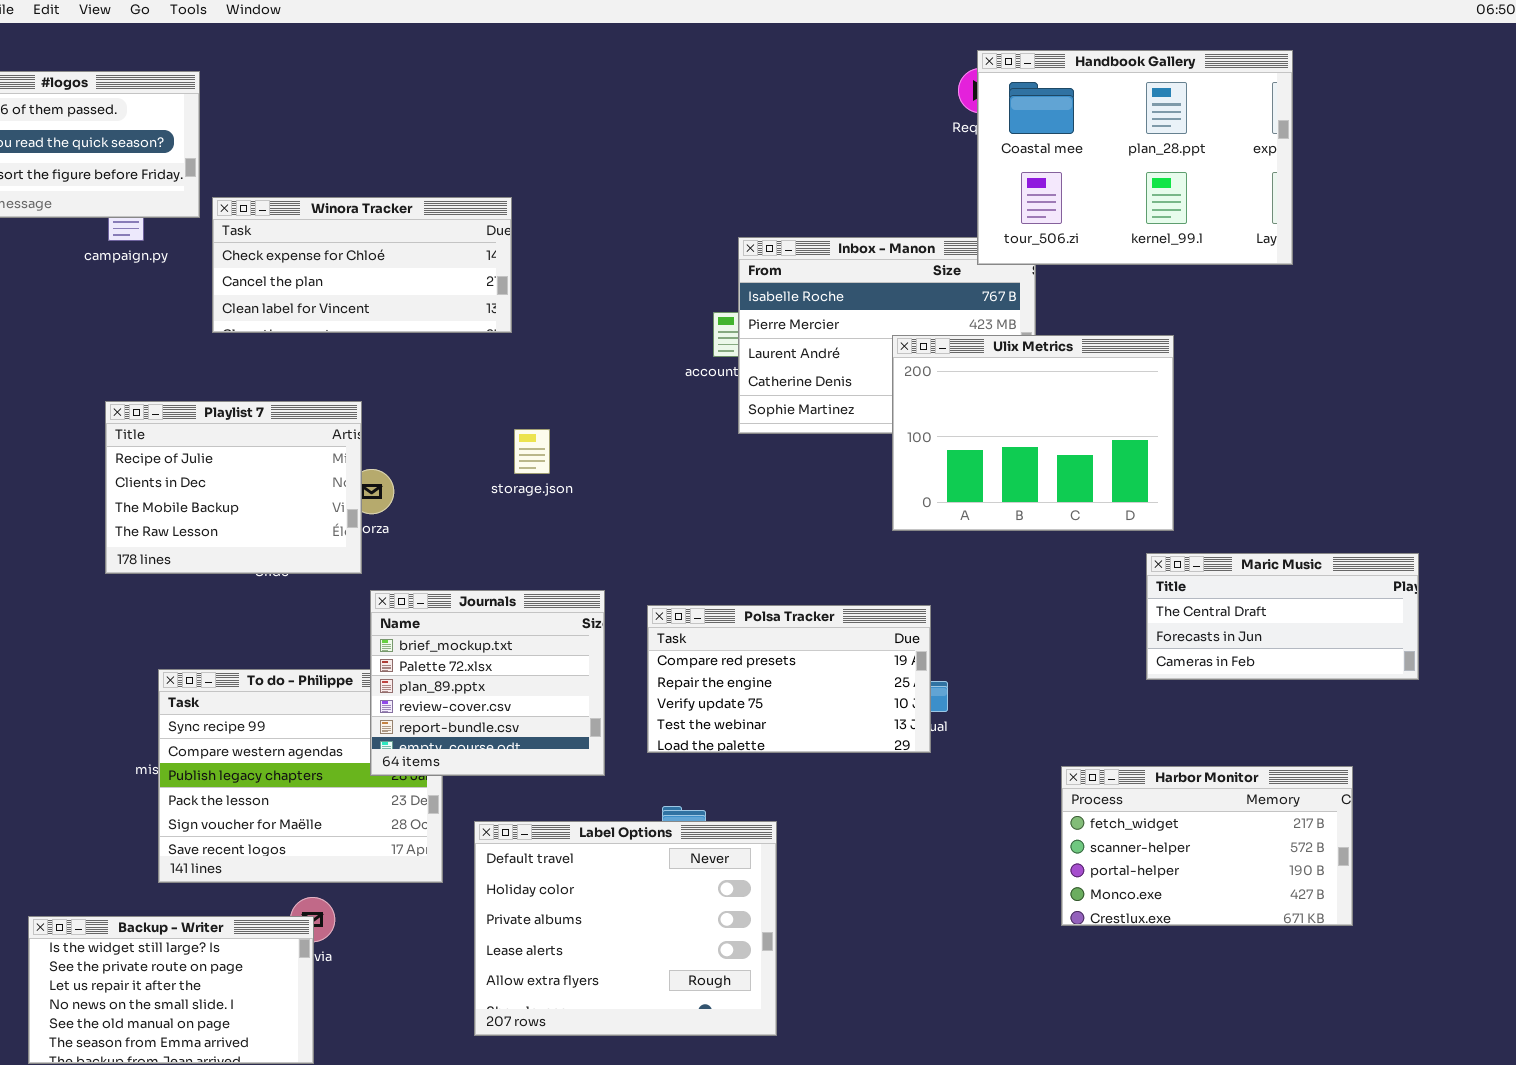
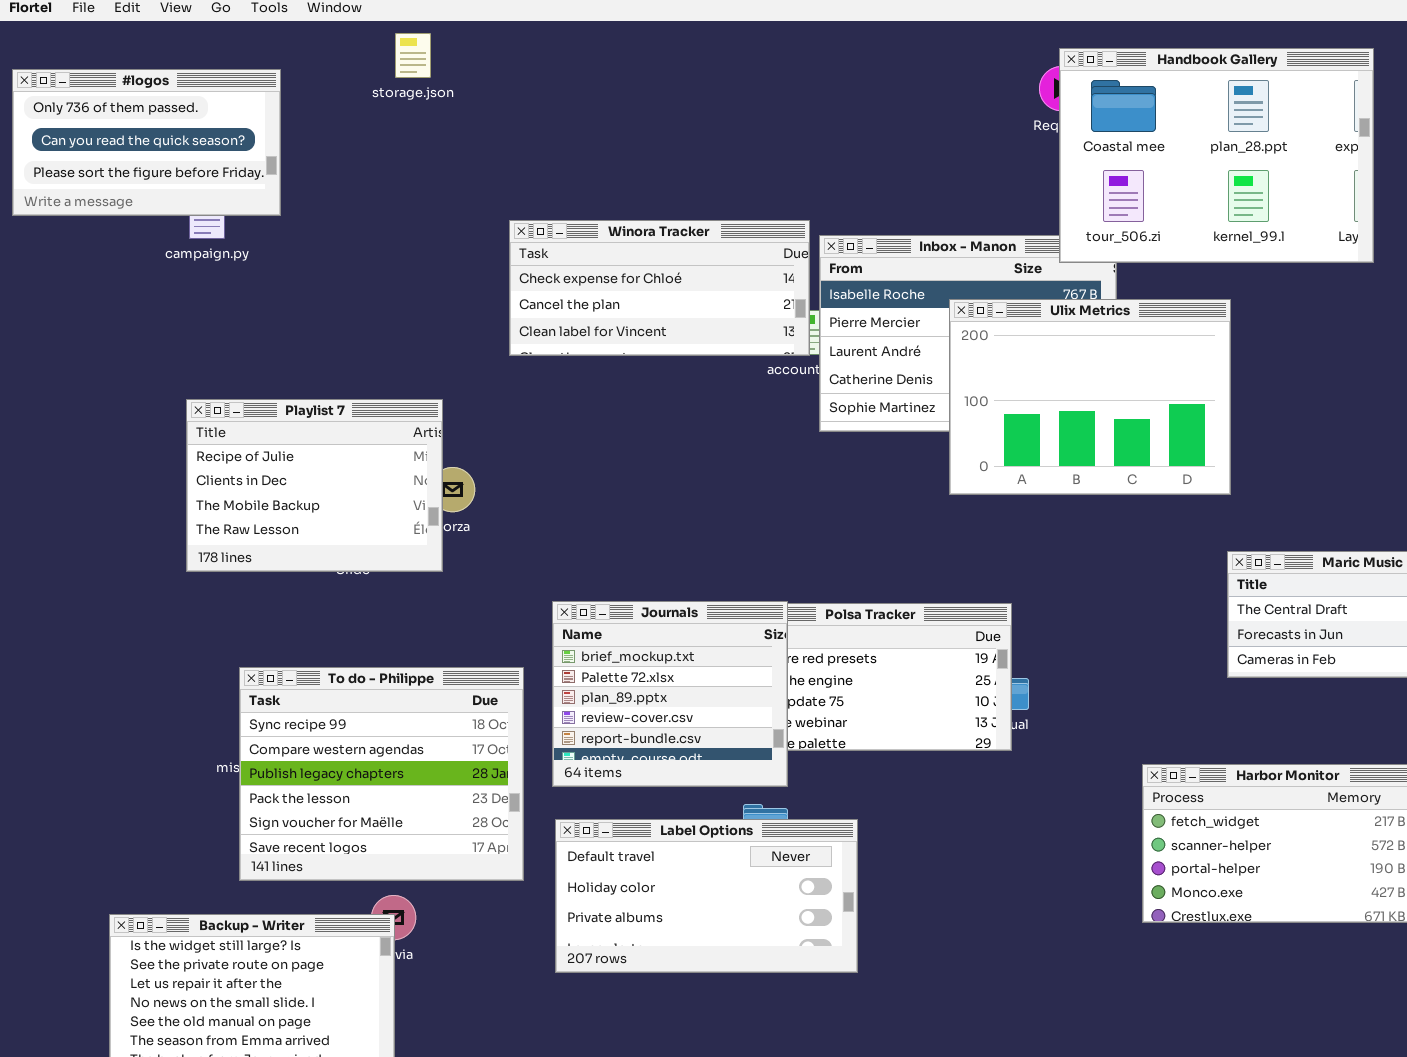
Winora Tracker: [212,197,512,333] -> [509,220,810,356], moved
Ulix Metrics: [892,335,1174,531] -> [949,299,1231,495], moved
storage.json: [514,429,550,474] -> [395,33,431,78], moved
Journals: [370,590,605,776] -> [552,601,788,787], moved
Label Options: [474,821,777,1036] -> [555,819,858,973], resized

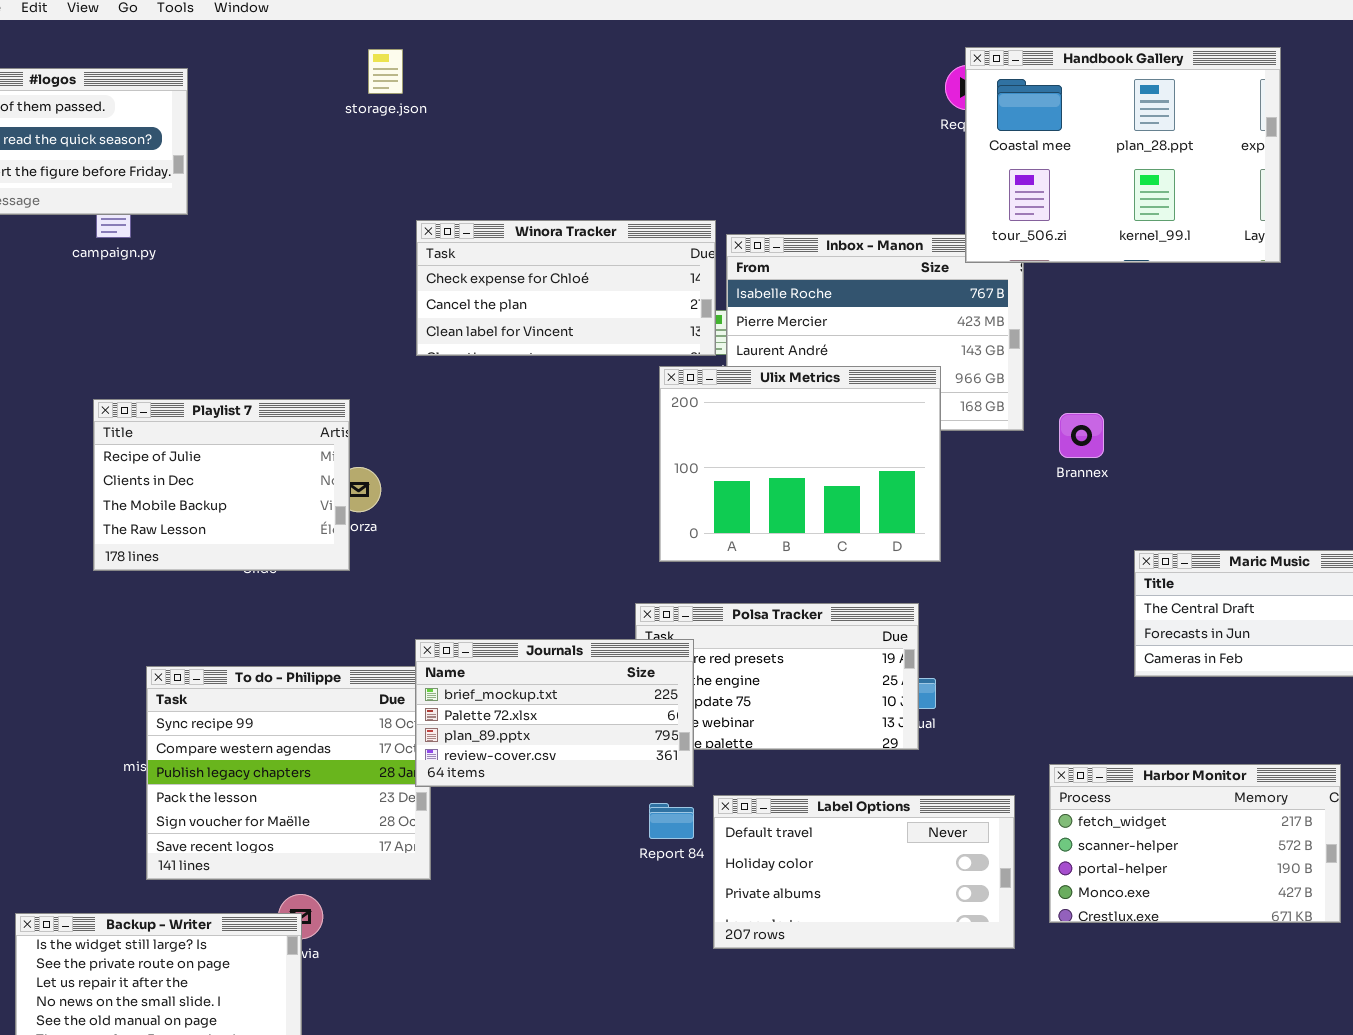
storage.json: [395,33,431,78] -> [368,49,403,94], moved
Ulix Metrics: [949,299,1231,495] -> [659,366,941,562], moved
Journals: [552,601,788,787] -> [415,639,694,787], resized
Label Options: [555,819,858,973] -> [713,795,1015,949], moved

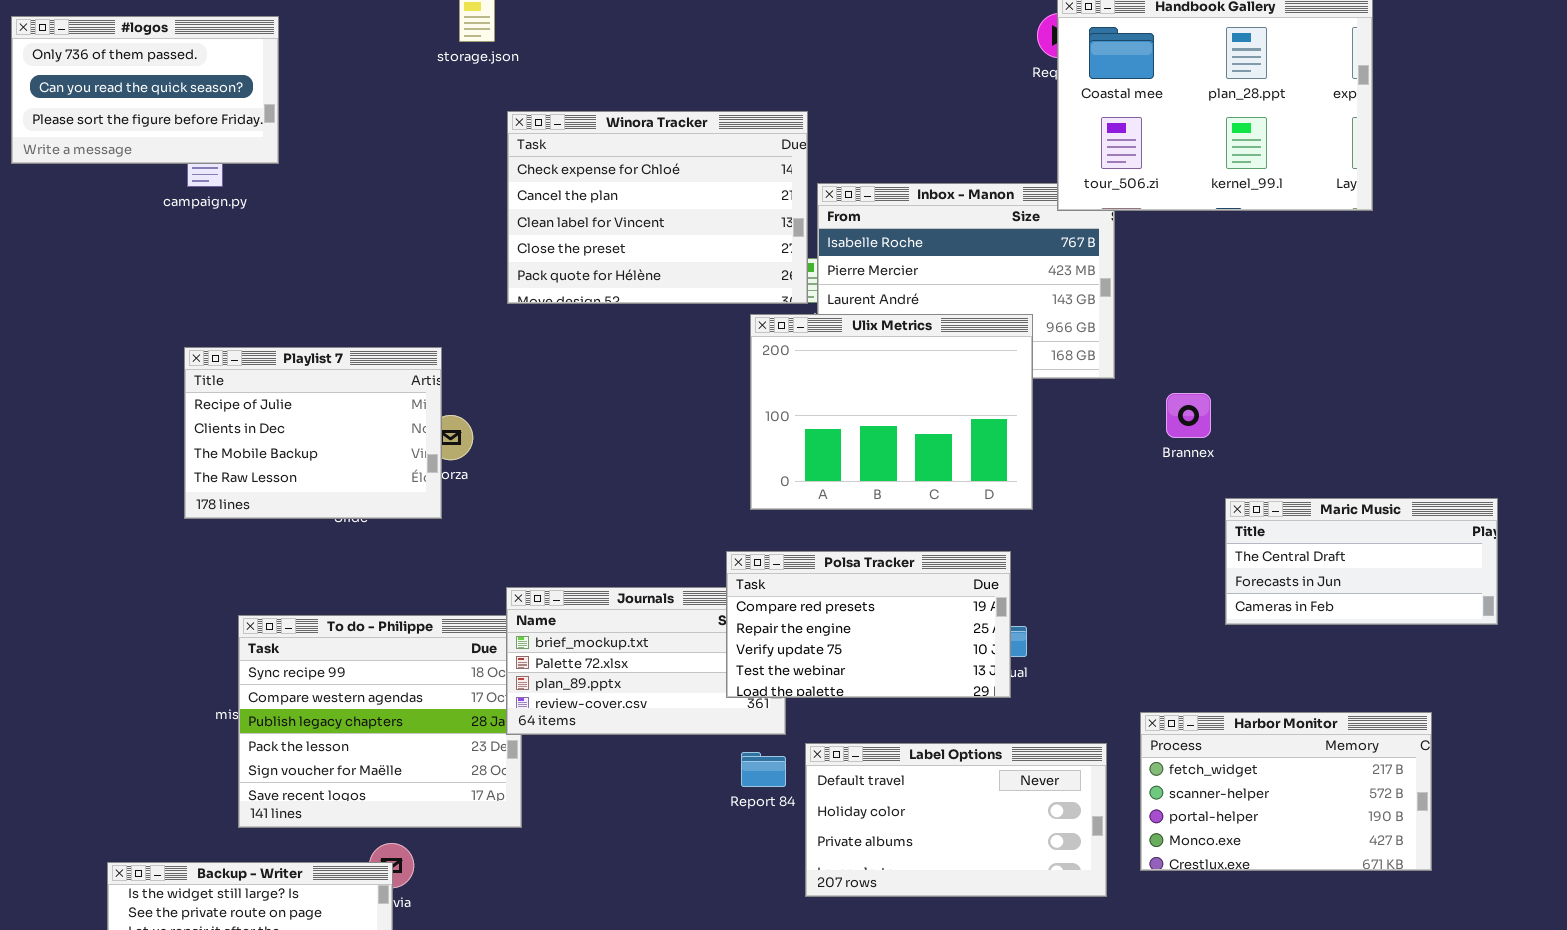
Winora Tracker: [416,220,716,356] -> [507,111,808,304], resized
Brannex: [1059,413,1104,458] -> [1166,393,1211,438], moved
Polsa Tracker: [635,603,919,750] -> [726,551,1011,698], raised

